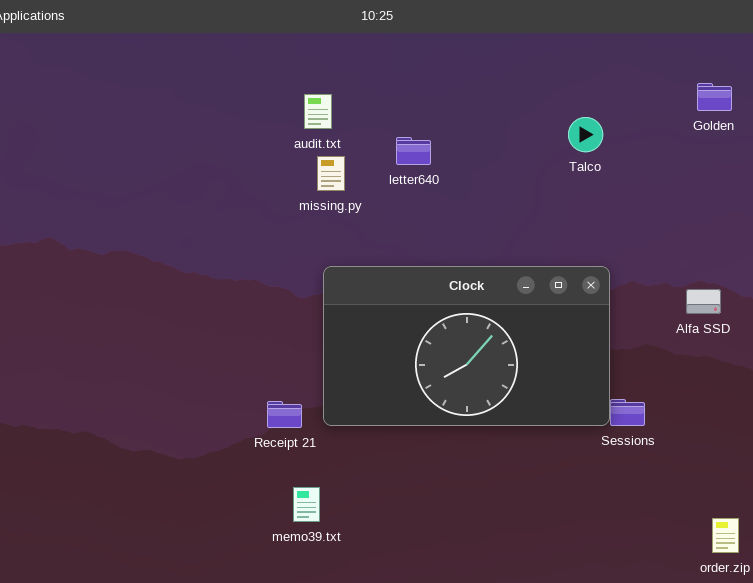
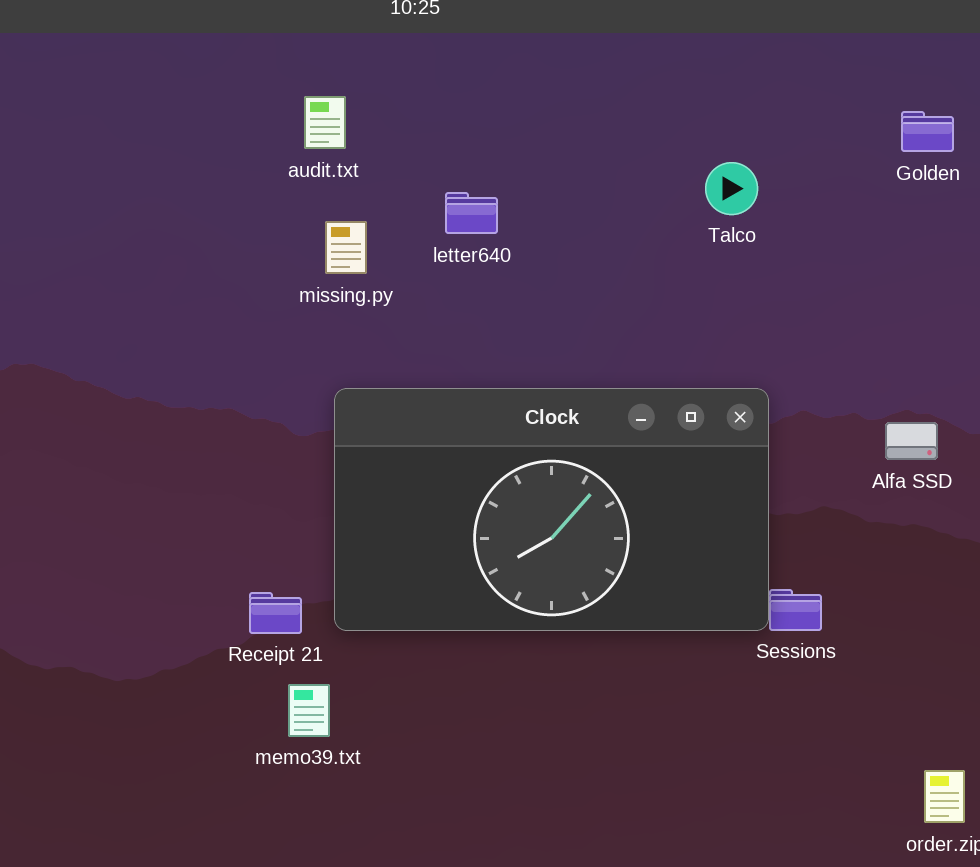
audit.txt: [304,94,332,129] -> [304,96,346,149], moved
memo39.txt: [293,487,320,522] -> [288,684,330,737], moved

